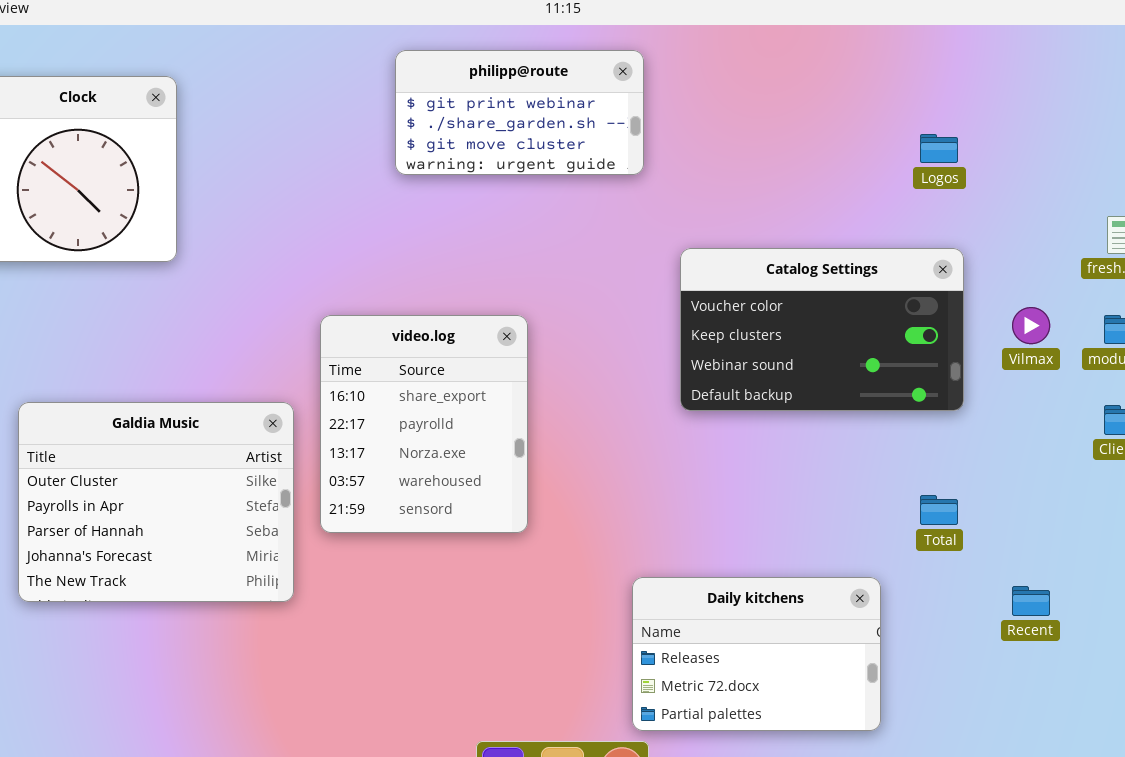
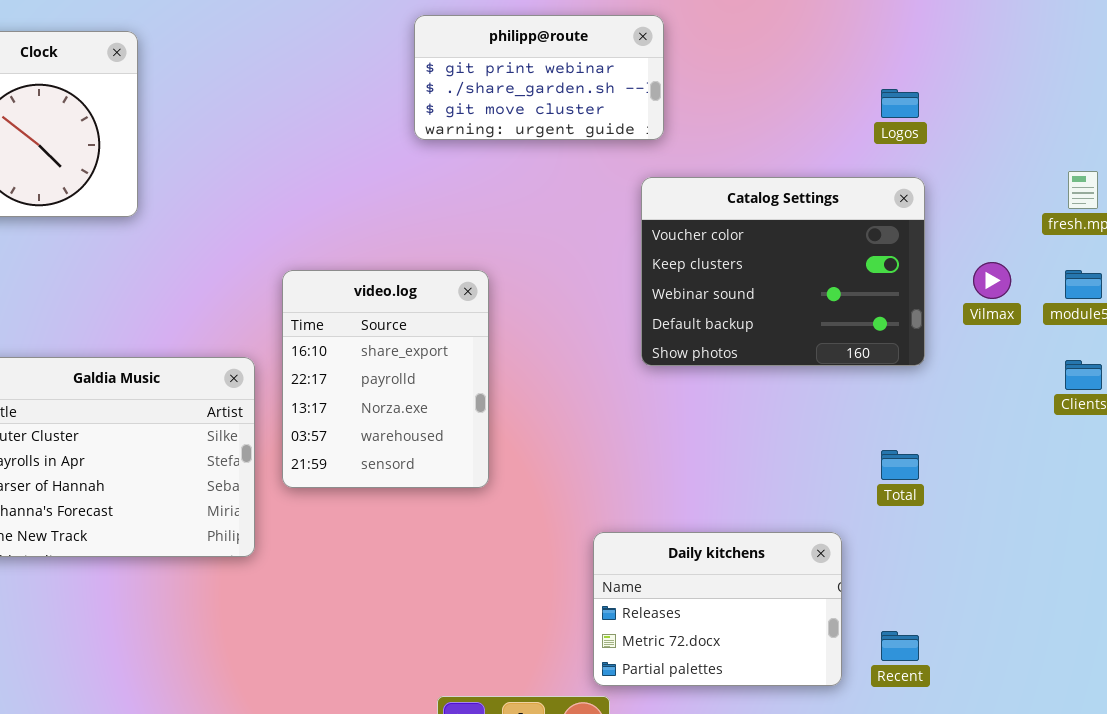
philipp@route: [395,50,644,175] -> [414,15,664,140], moved
Catalog Settings: [680,248,964,411] -> [641,177,925,366], resized
Recent: [1012,586,1050,616] -> [881,631,919,661], moved

